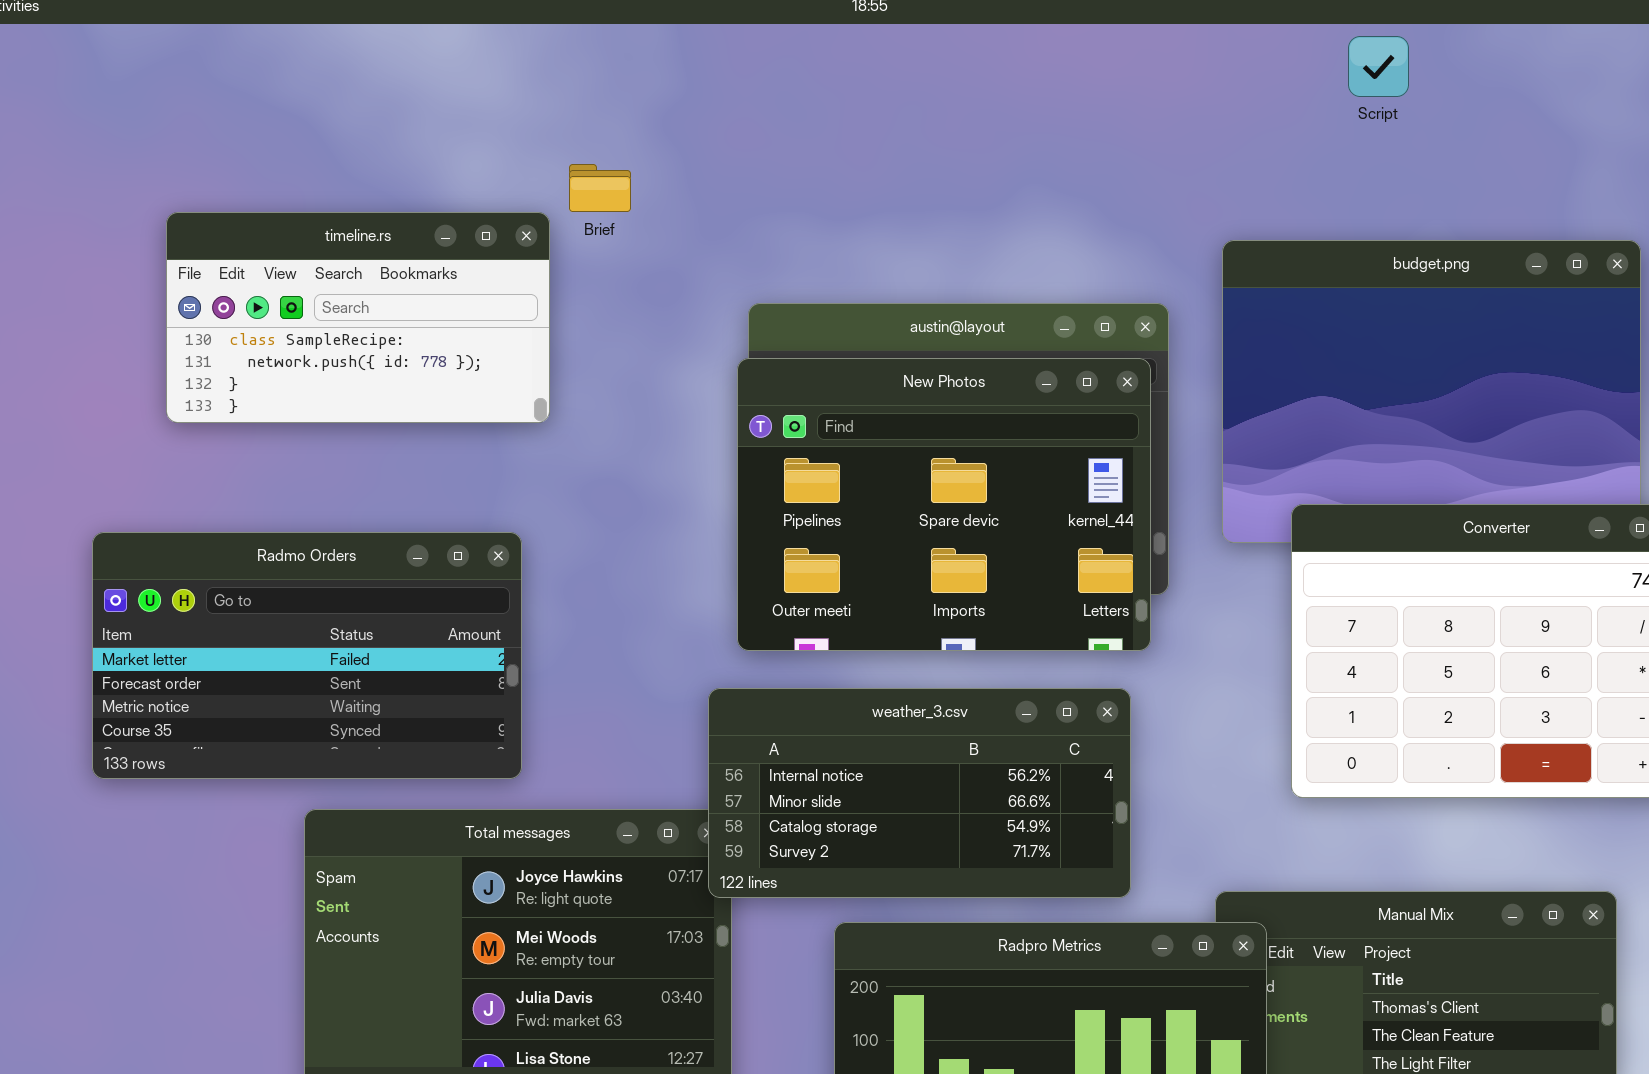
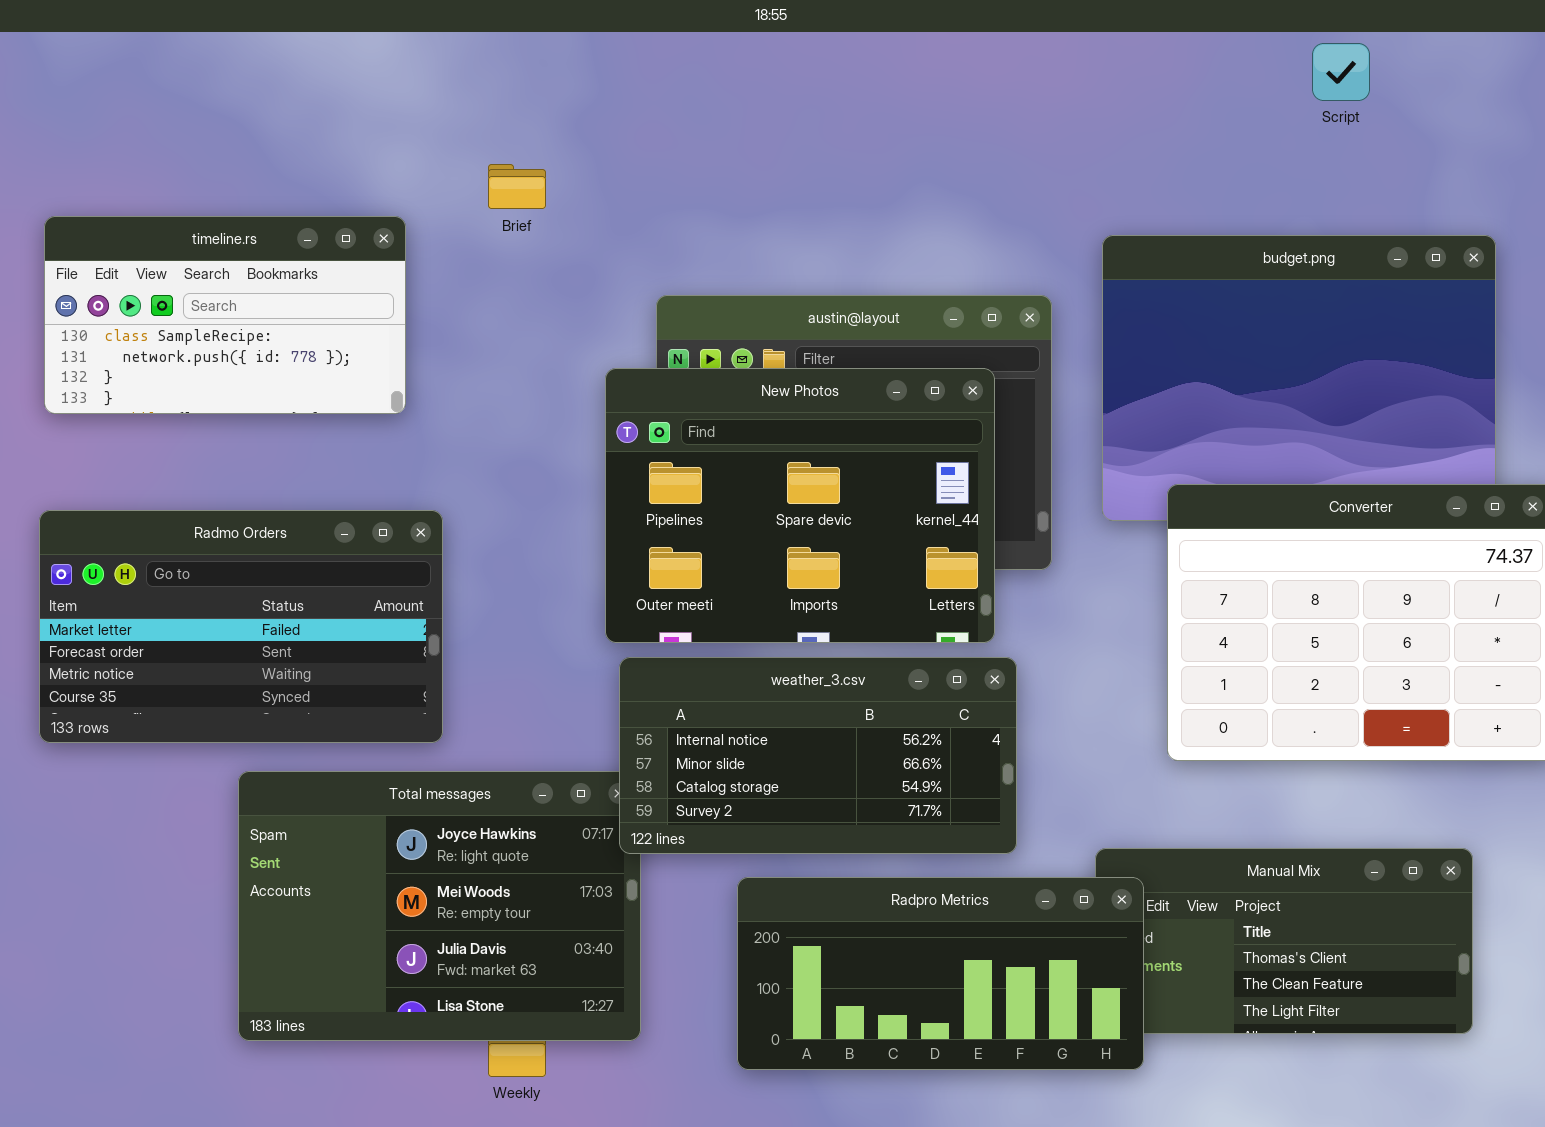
Script: [1348,36,1409,97] -> [1312,43,1370,101], moved
timeline.rs: [166,212,550,423] -> [44,216,406,414], moved
New Photos: [737,358,1151,651] -> [605,368,995,643], moved

